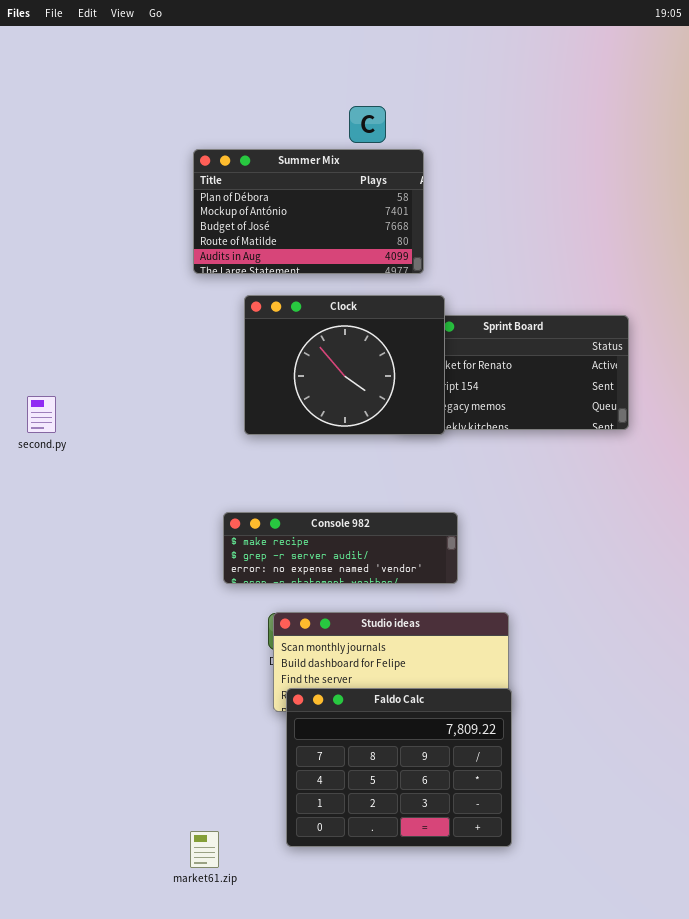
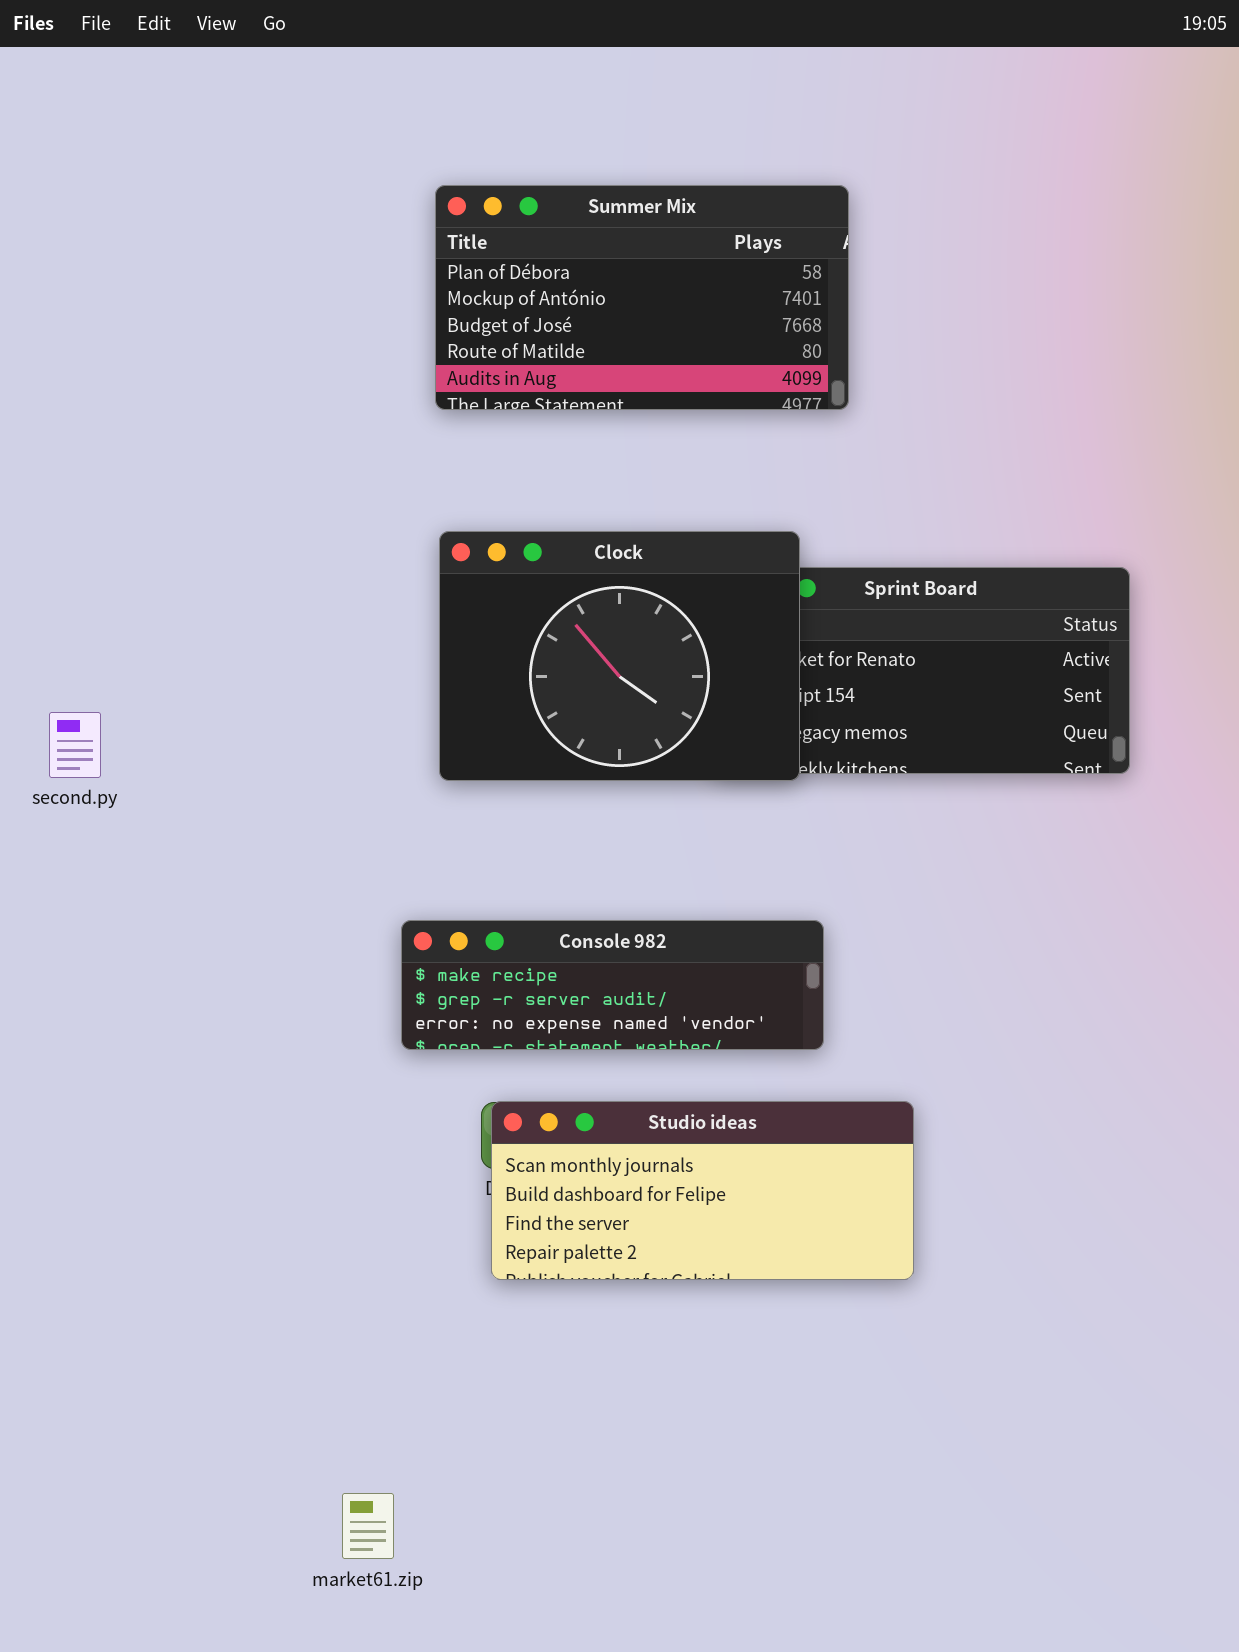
Summer Mix: [193,149,424,274] -> [435,185,849,410], moved
Faldo Calc: [286,688,512,847] -> none, closed

